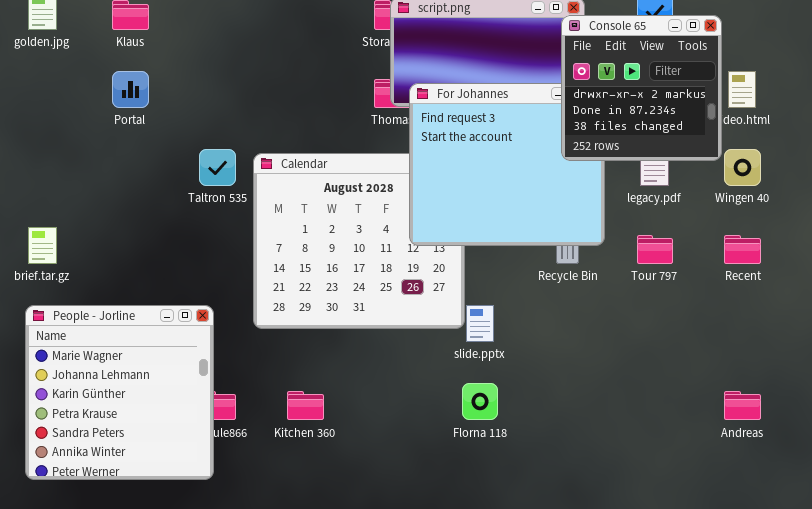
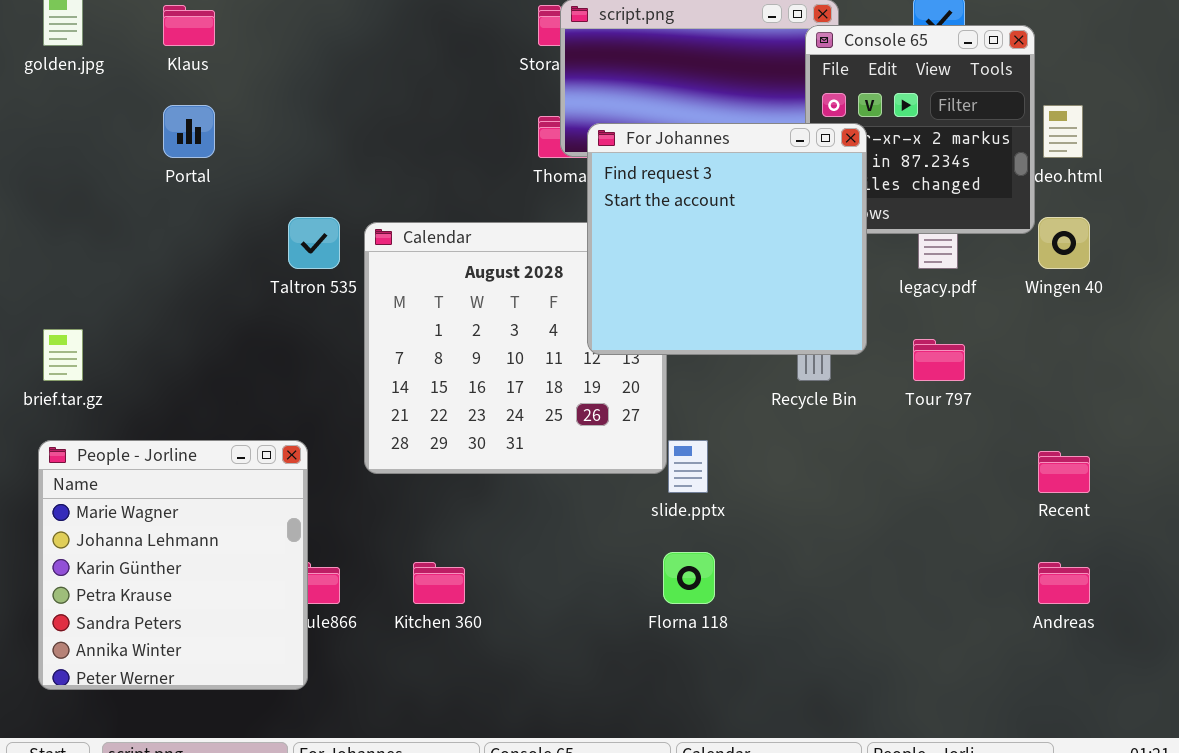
For Johannes: [409,83,605,246] -> [587,123,867,355], raised
Recent: [724,235,761,264] -> [1038,451,1090,493], moved

